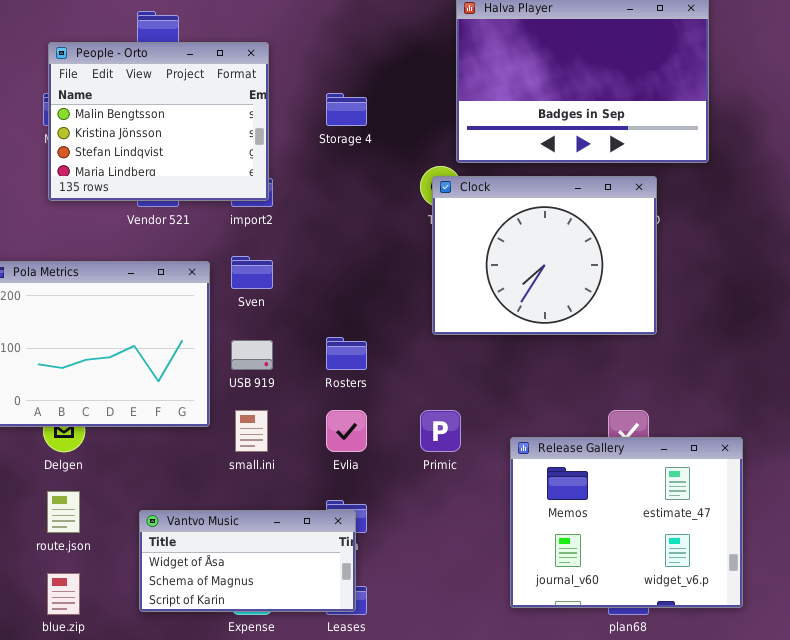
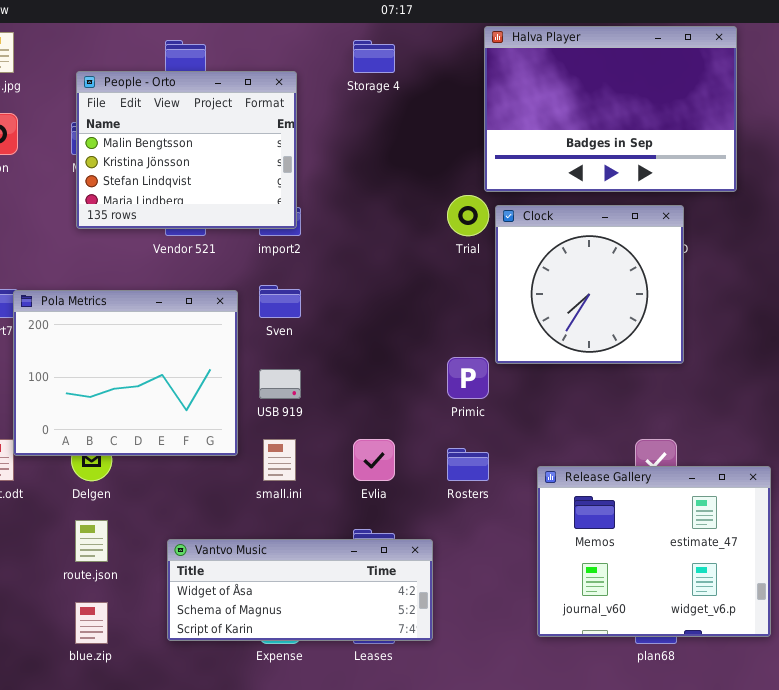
Storage 4: [326,93,367,126] -> [353,40,395,73], moved
Clock: [432,176,657,335] -> [495,205,684,364], resized
Rosters: [326,337,367,370] -> [447,448,489,481], moved
Primic: [420,410,461,452] -> [447,357,489,399], moved
Vantvo Music: [139,510,356,612] -> [167,539,433,641], resized

